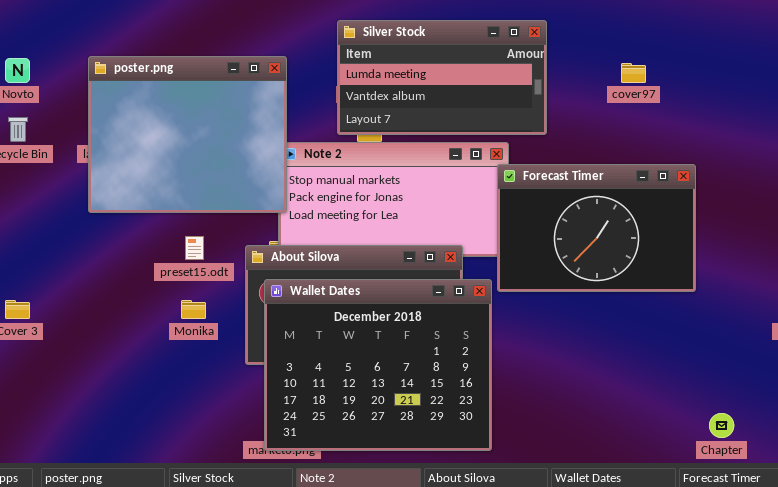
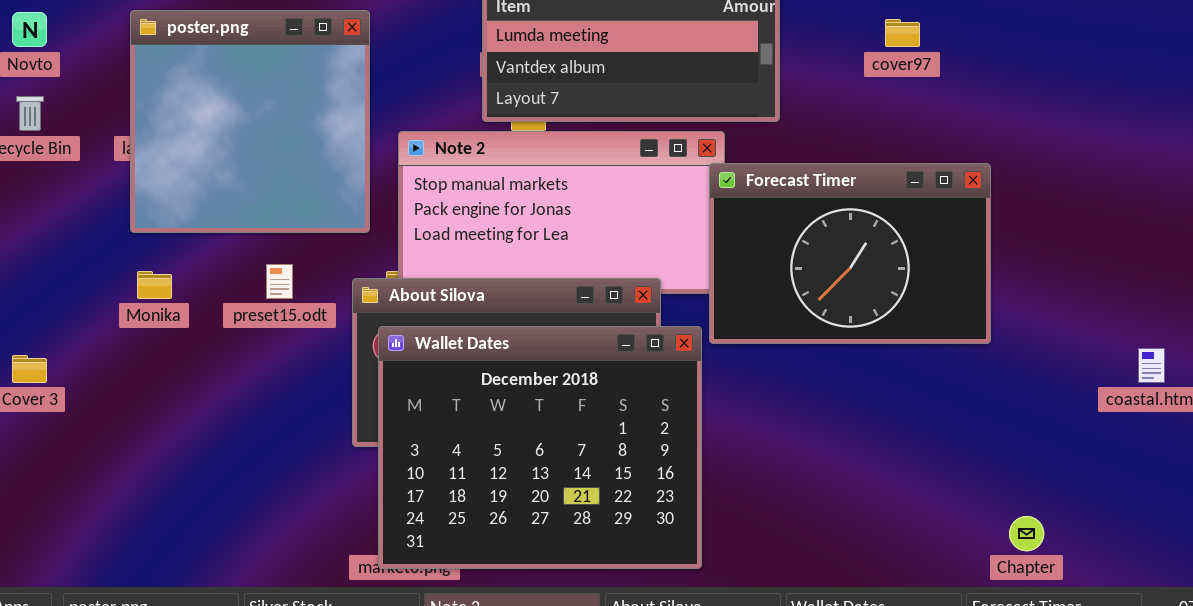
poster.png: [88,56,287,213] -> [130,10,370,233], resized
Monika: [181,300,206,319] -> [137,271,172,299], moved

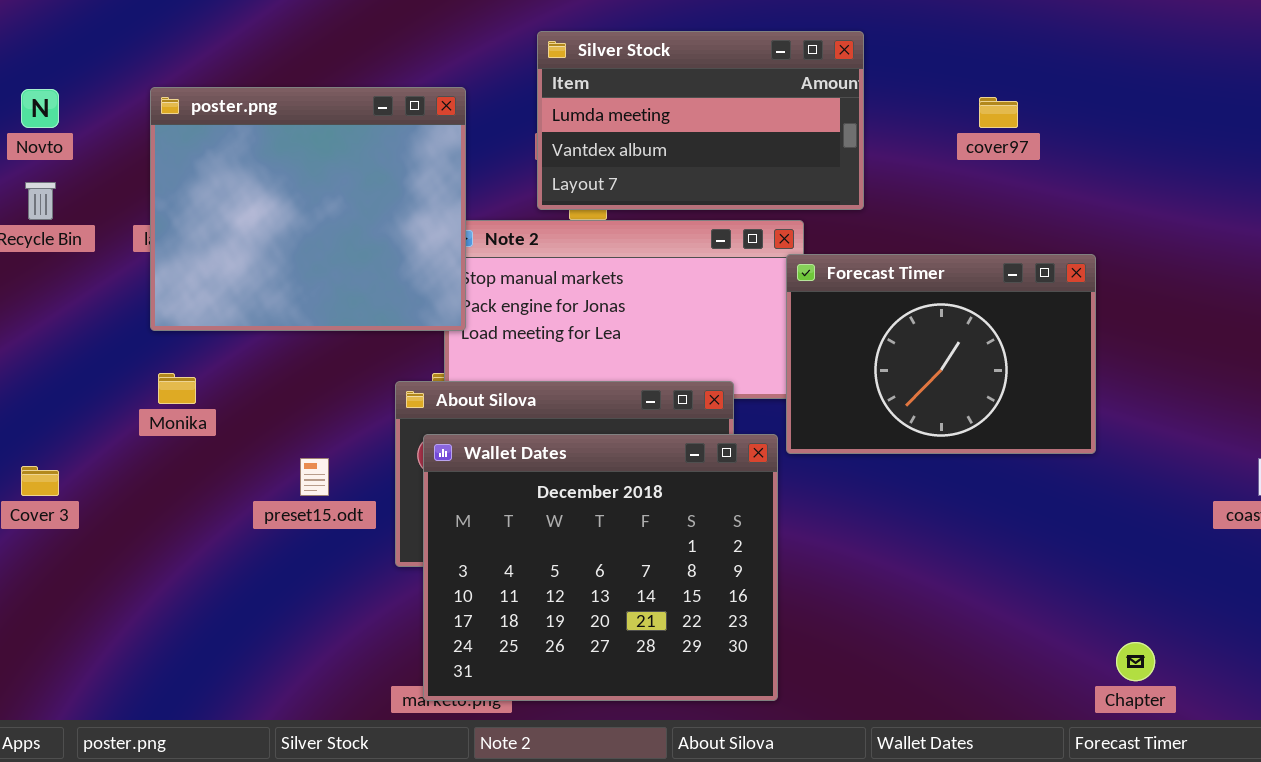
poster.png: [130,10,370,233] -> [150,87,466,331], resized
preset15.odt: [266,264,293,299] -> [300,458,329,496], moved

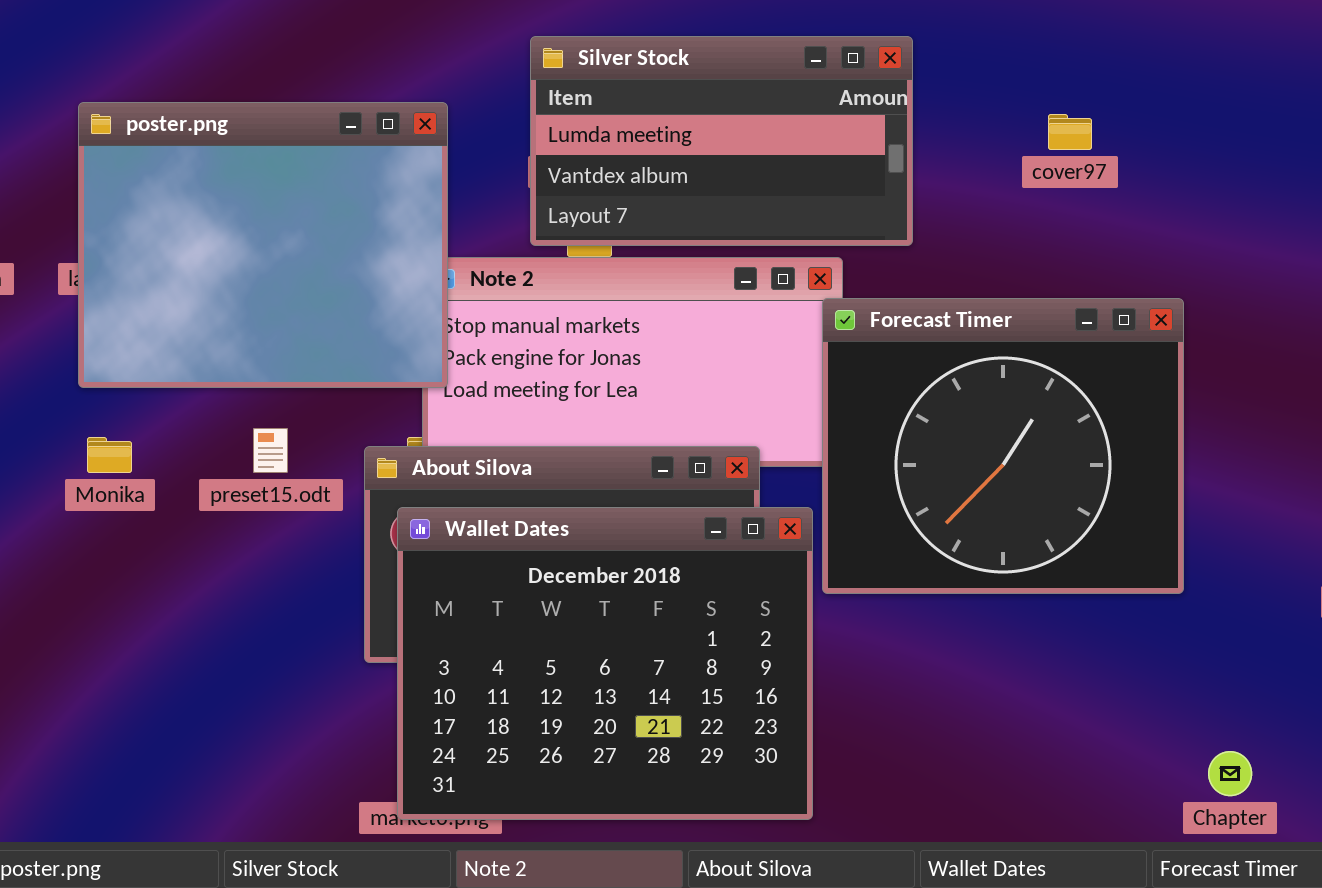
Forecast Timer: [786,254,1096,454] -> [822,298,1184,594], resized
preset15.odt: [300,458,329,496] -> [253,428,288,473], moved

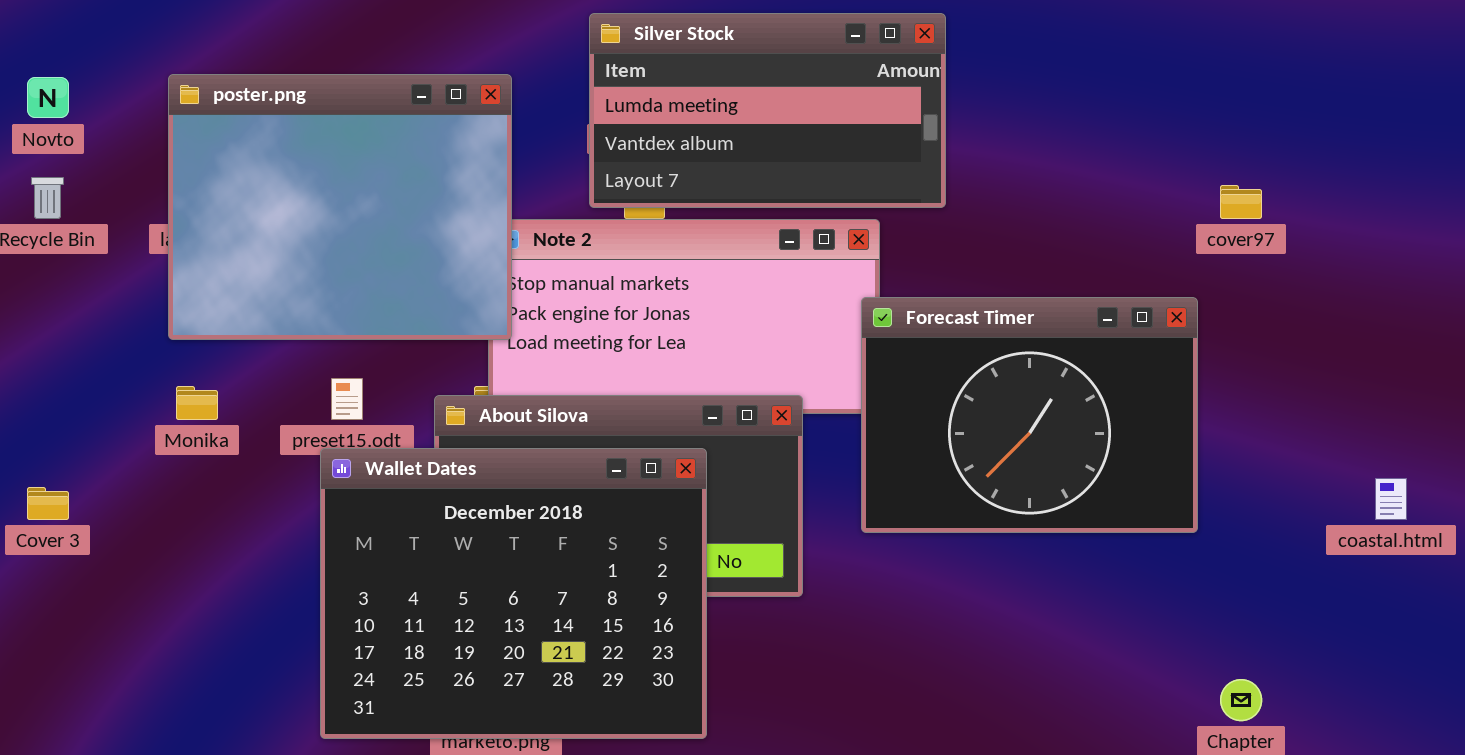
cover97: [1048,114,1092,150] -> [1220,185,1262,219], moved
Forecast Timer: [822,298,1184,594] -> [861,297,1198,533], resized
Wallet Dates: [397,507,813,820] -> [320,448,707,739], moved

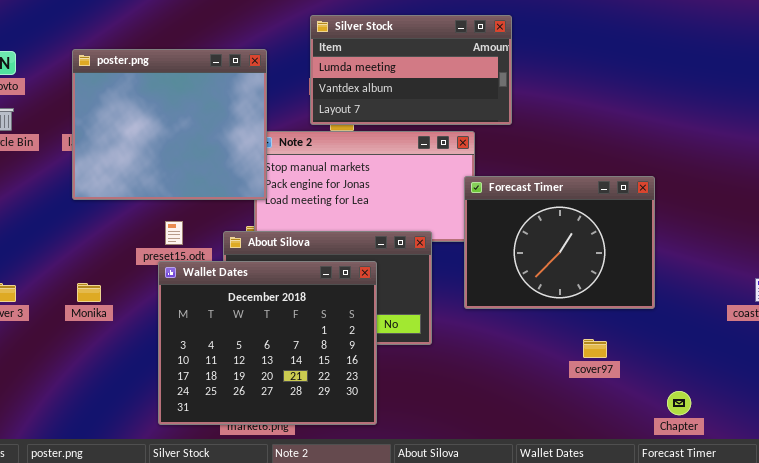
cover97: [1220,185,1262,219] -> [583,339,607,358], moved
Monika: [176,386,218,420] -> [77,283,101,302], moved

